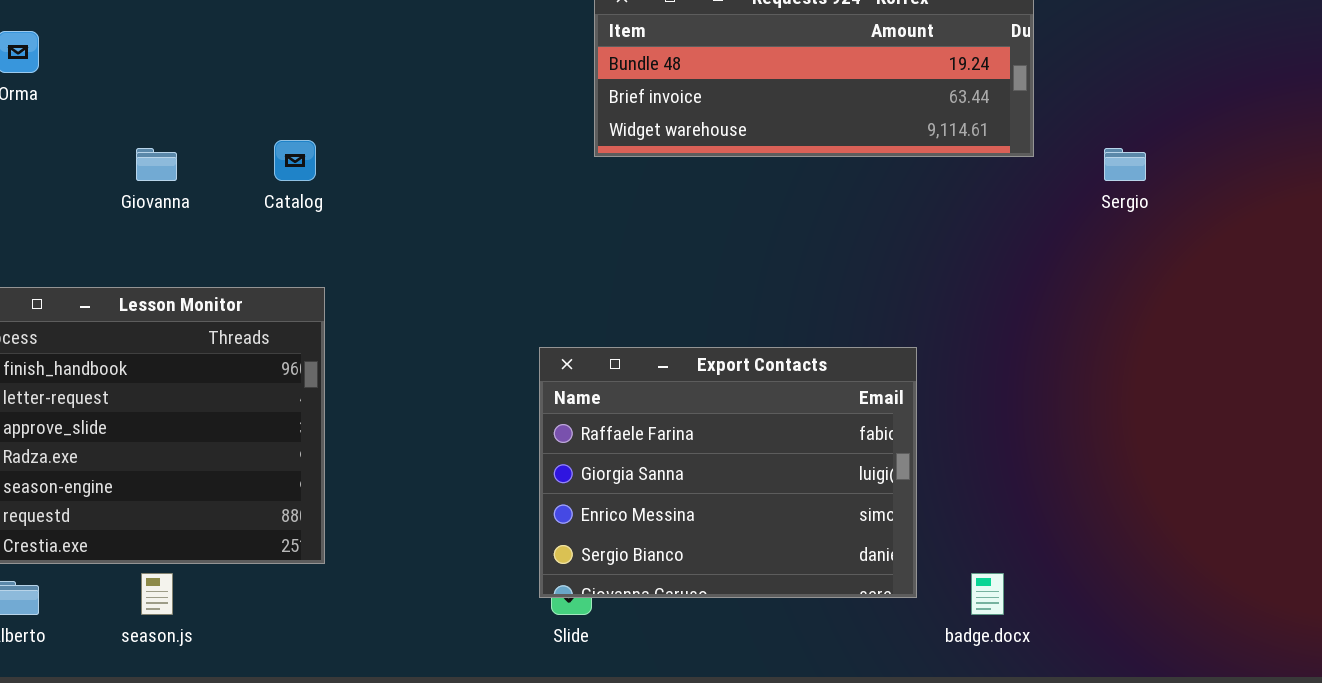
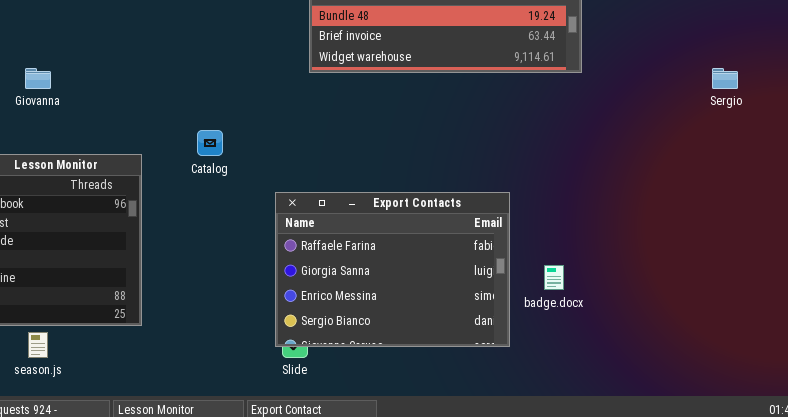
Catalog: [274,140,316,181] -> [197,130,223,156], moved
Sergio: [1104,148,1146,181] -> [712,68,738,89], moved
badge.docx: [971,573,1004,615] -> [544,265,564,290], moved

